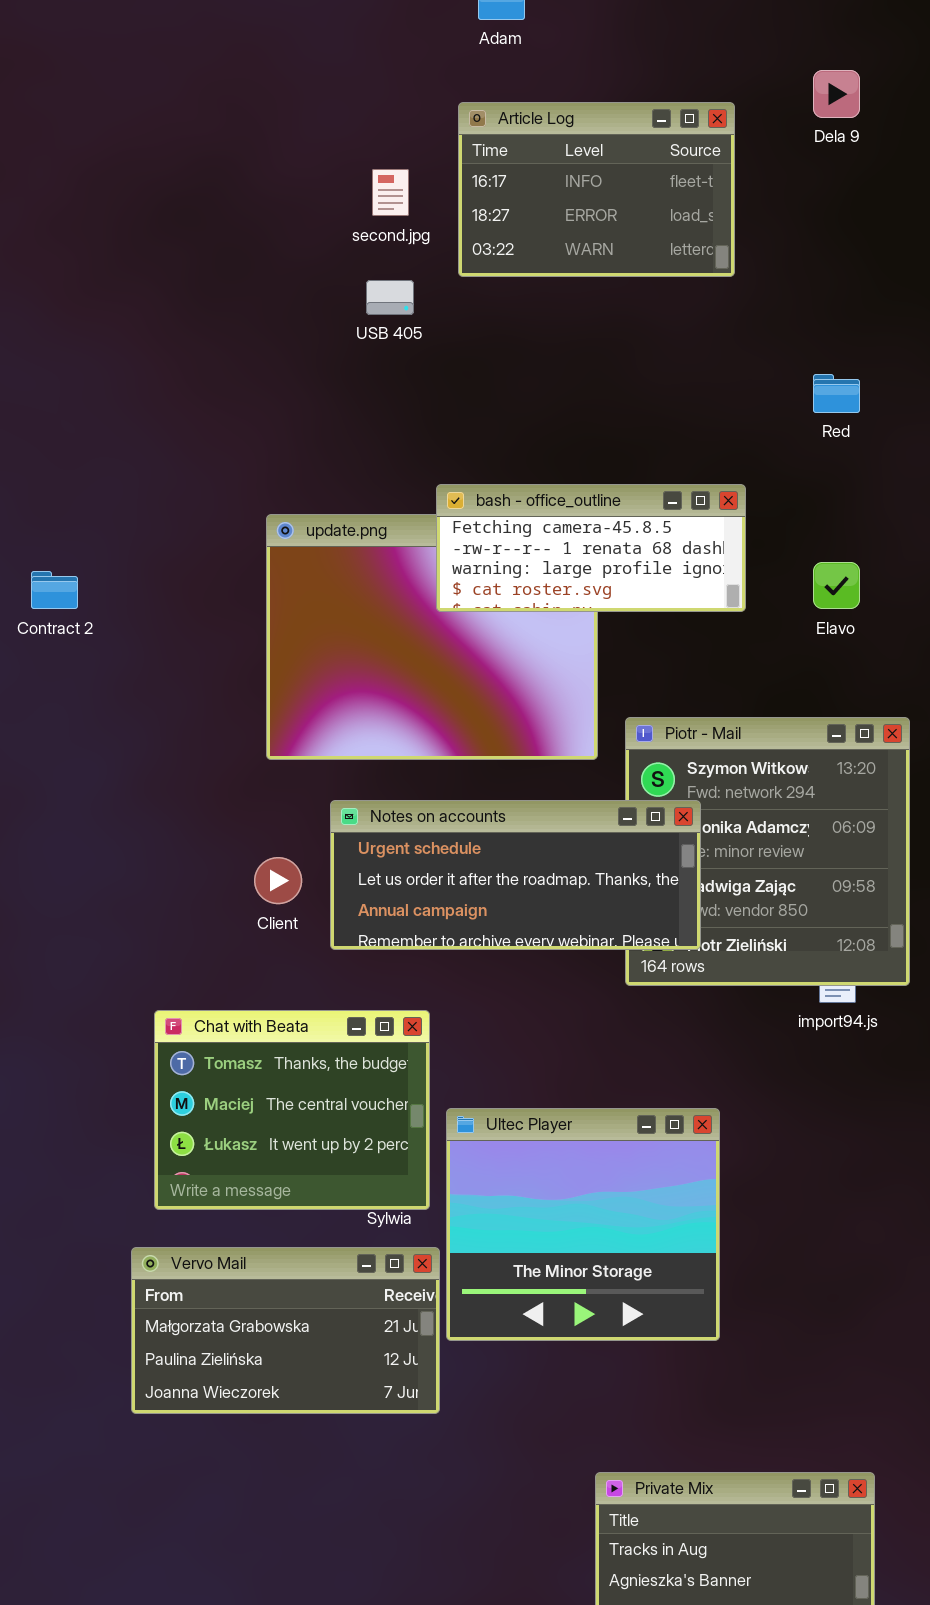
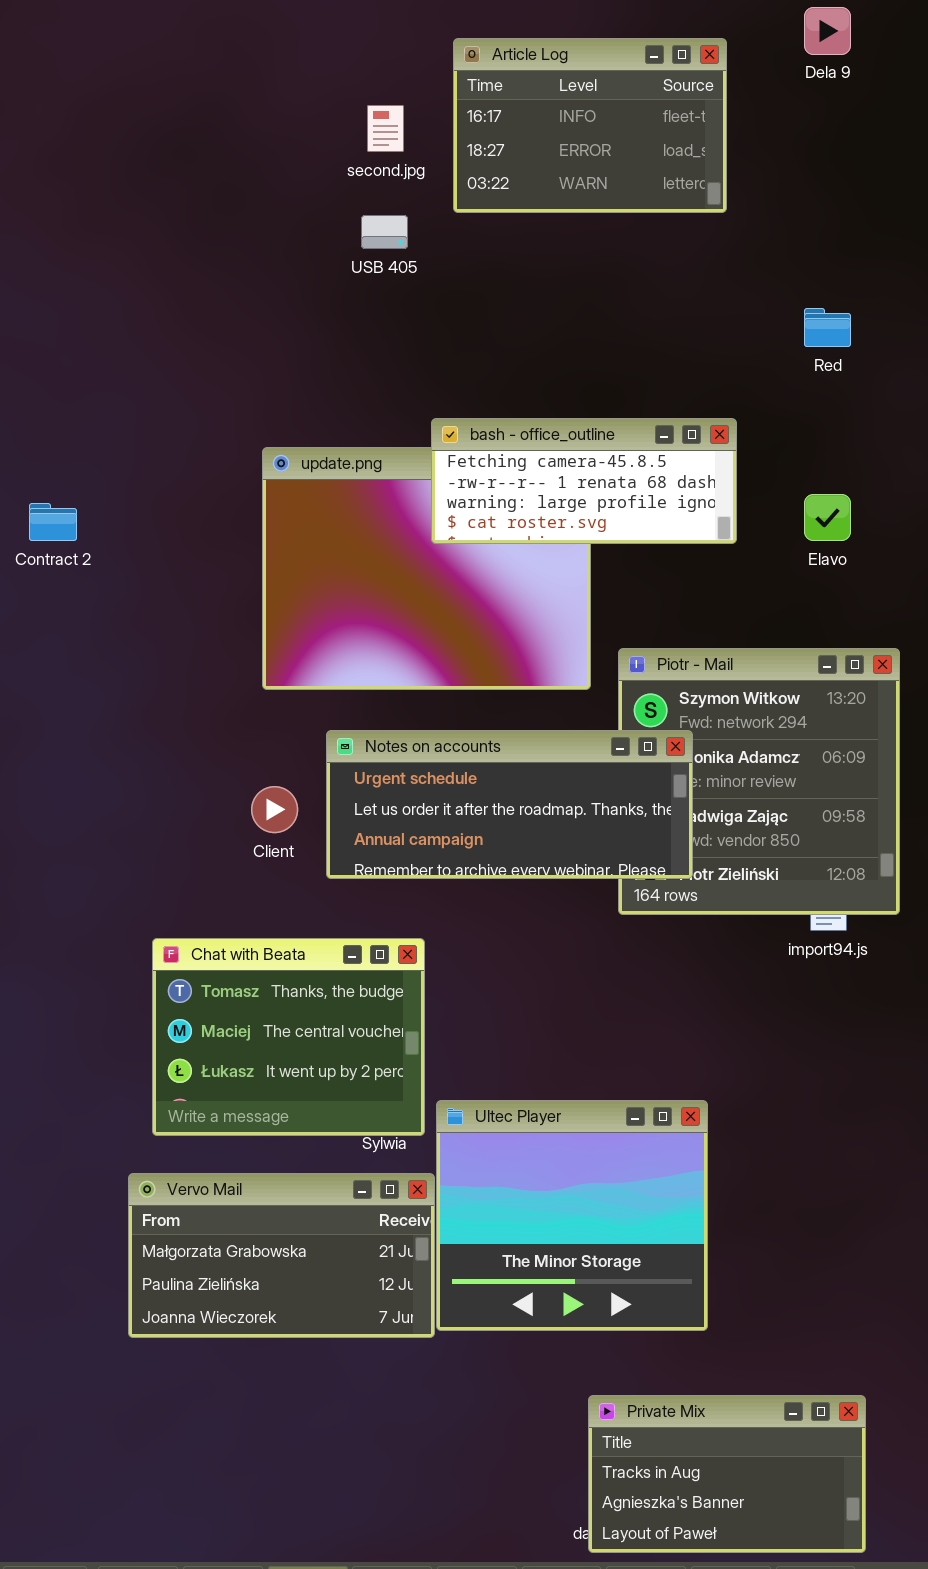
Ultec Player: [446,1108,720,1341] -> [436,1100,708,1331], moved

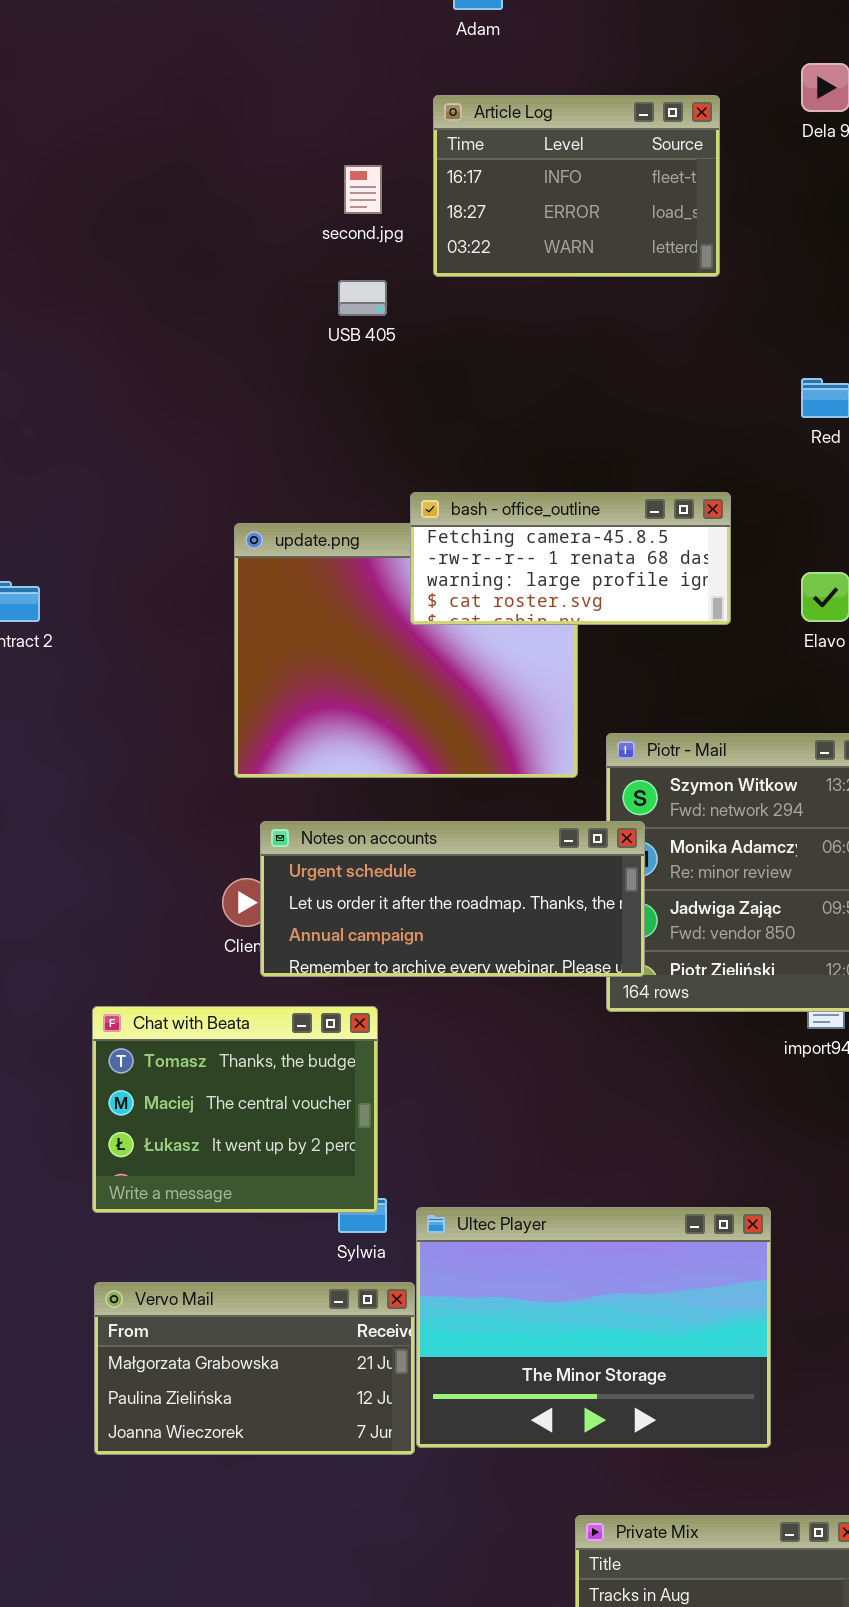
Notes on accounts: [326,730,693,879] -> [260,821,645,977], moved
Chat with Beata: [152,938,425,1136] -> [92,1006,378,1213], moved
Ultec Player: [436,1100,708,1331] -> [416,1207,771,1448], resized

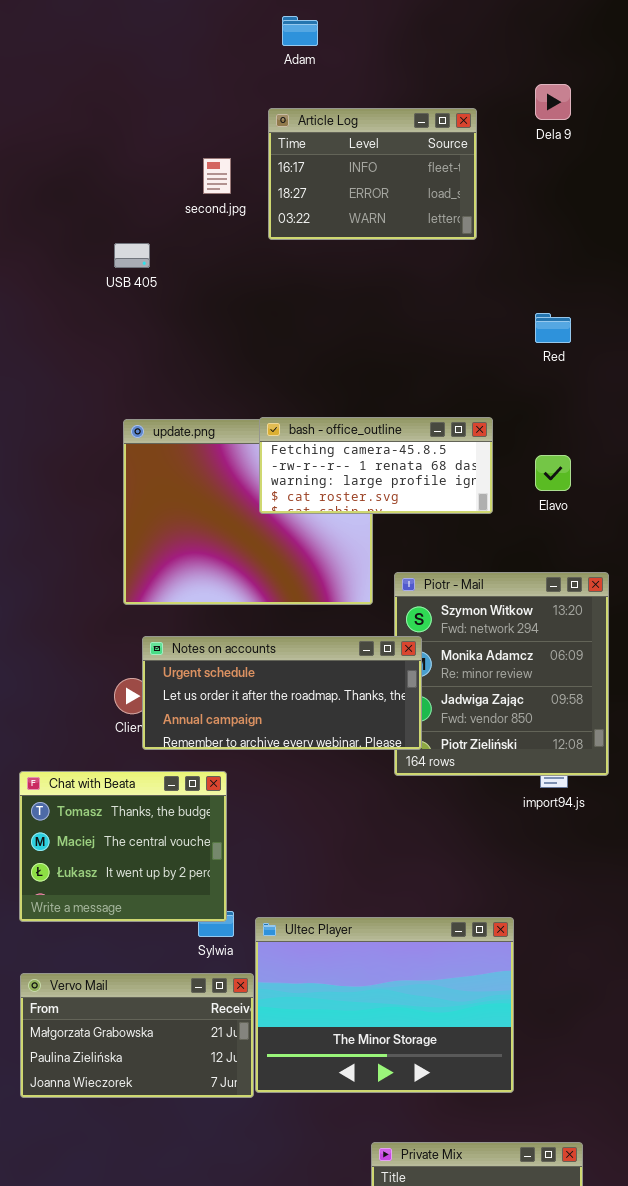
USB 405: [338,280,387,316] -> [114,243,150,268], moved
bash - office_outline: [410,492,731,625] -> [259,417,493,514], moved

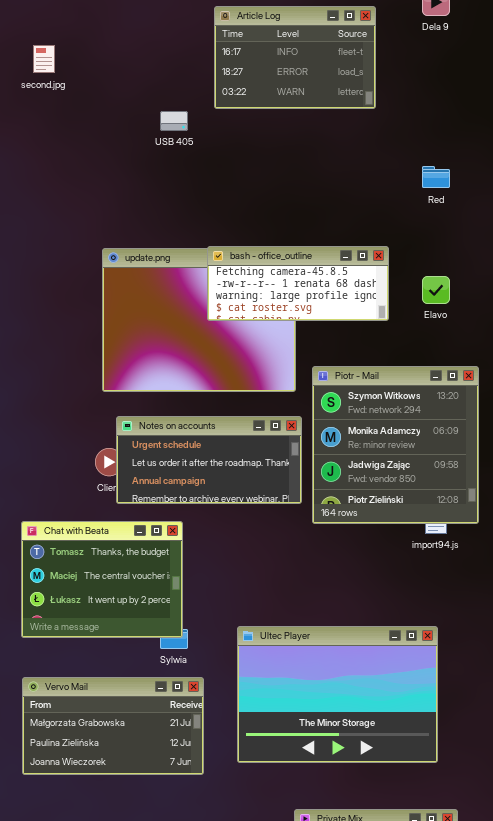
second.jpg: [203,158,231,194] -> [33,45,55,73], moved
USB 405: [114,243,150,268] -> [160,111,188,131], moved
Notes on accounts: [142,636,422,750] -> [116,416,302,504], resized
Ultec Player: [255,917,514,1093] -> [237,626,438,763], moved

